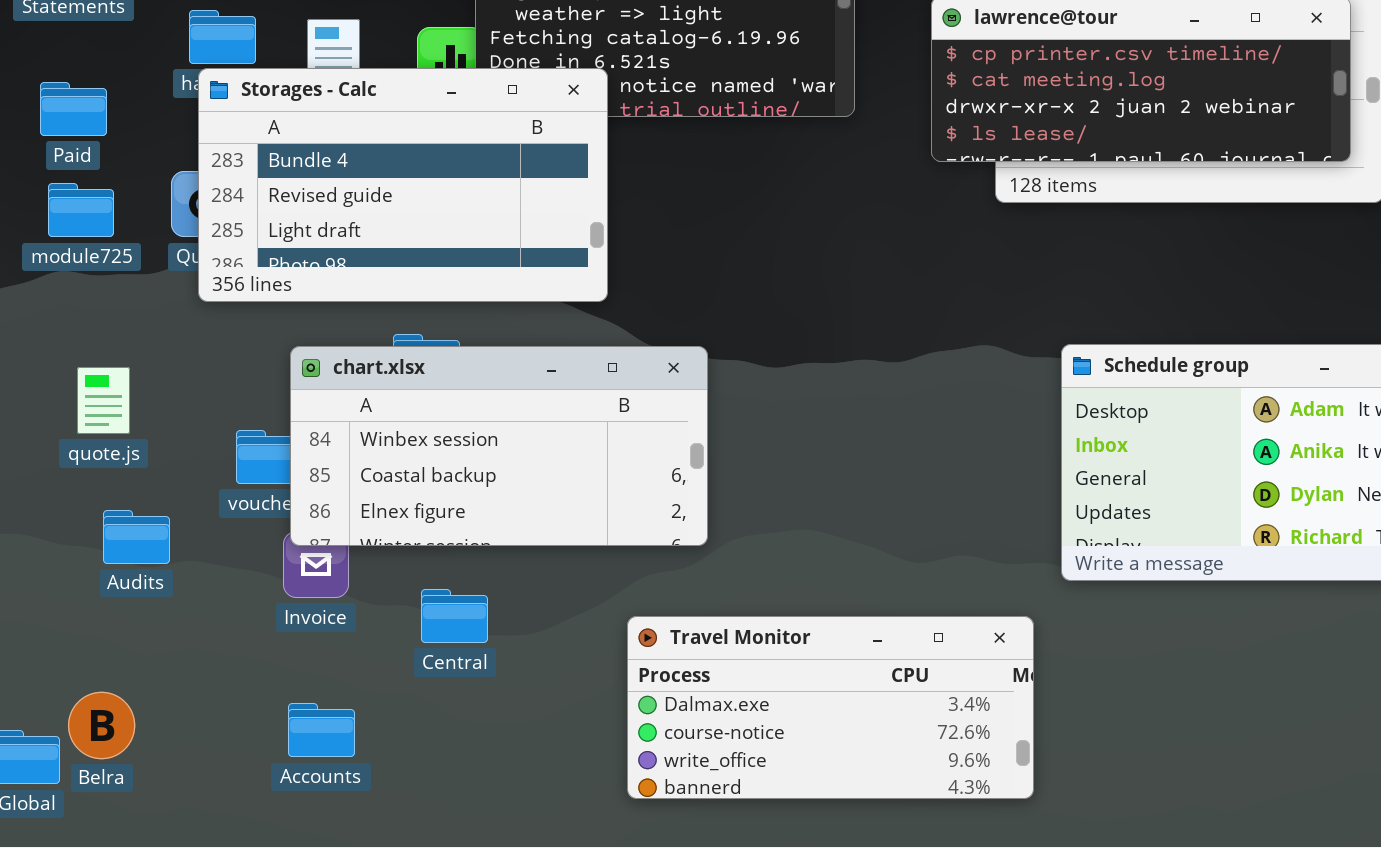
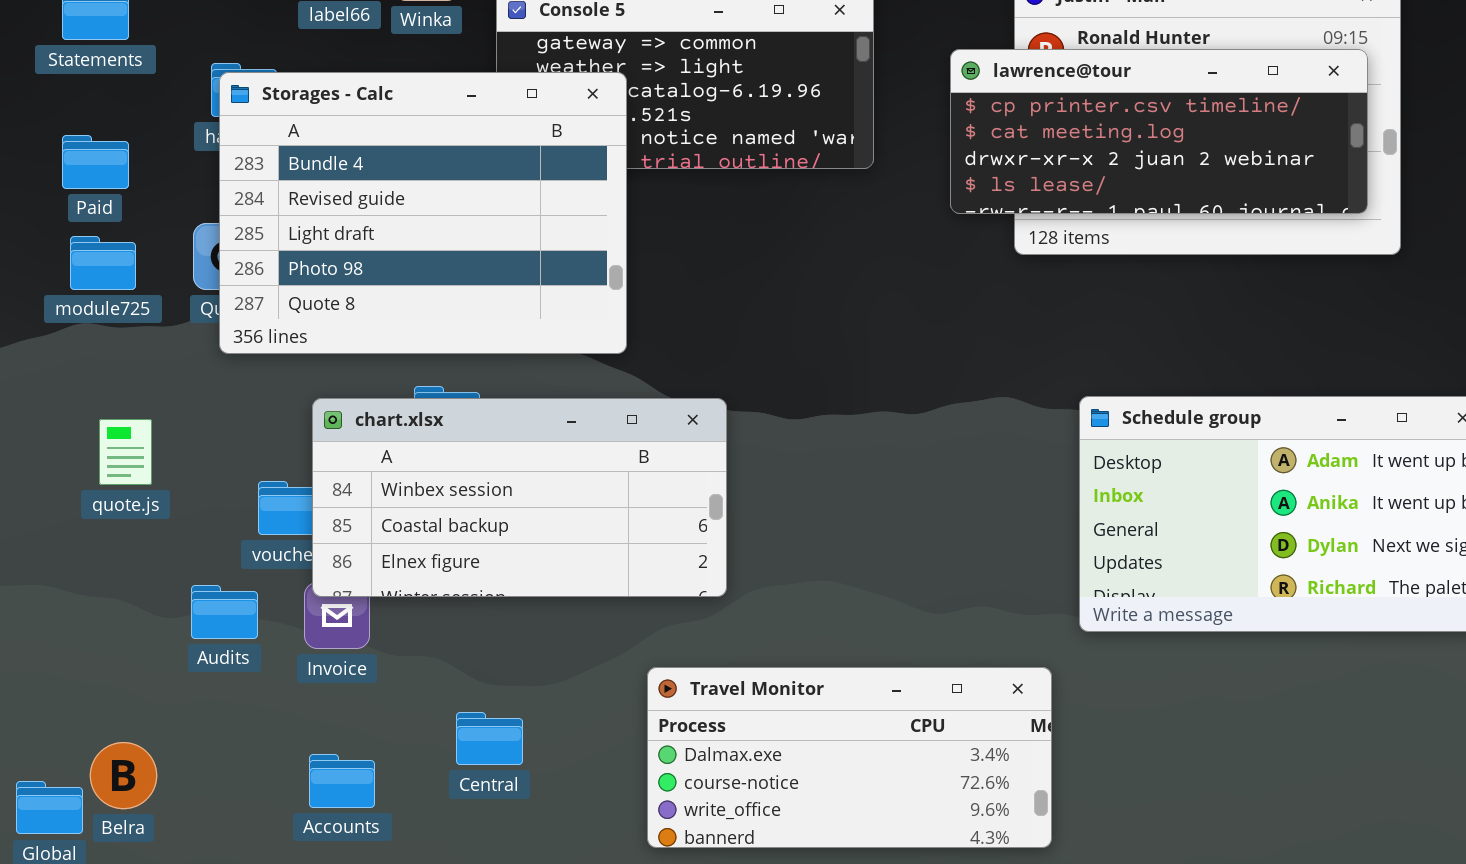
Storages - Calc: [198,68,608,302] -> [219,72,627,354], resized
Audits: [103,510,170,564] -> [191,585,258,639], moved
Central: [421,589,488,643] -> [456,712,523,765], moved

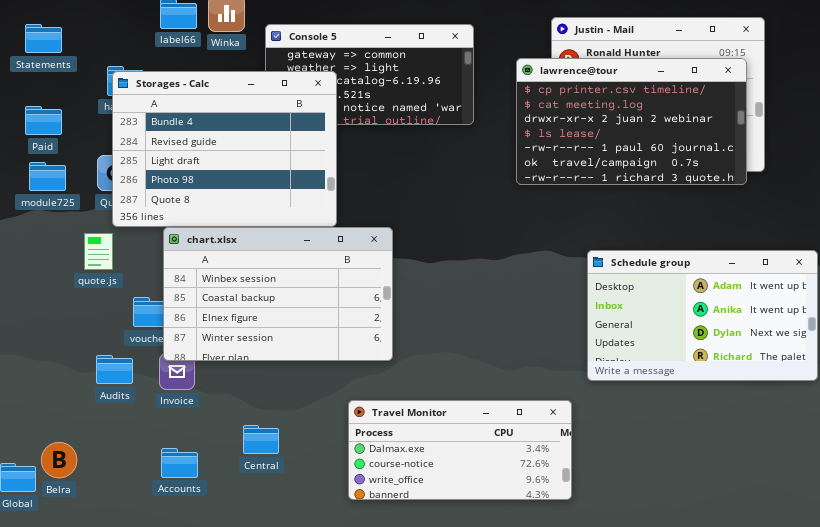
lawrence@tour: [950,49,1368,214] -> [516,58,747,185], resized
chart.xlsx: [312,398,727,597] -> [163,227,393,361], resized
quote.js: [99,419,152,485] -> [84,233,113,270], moved

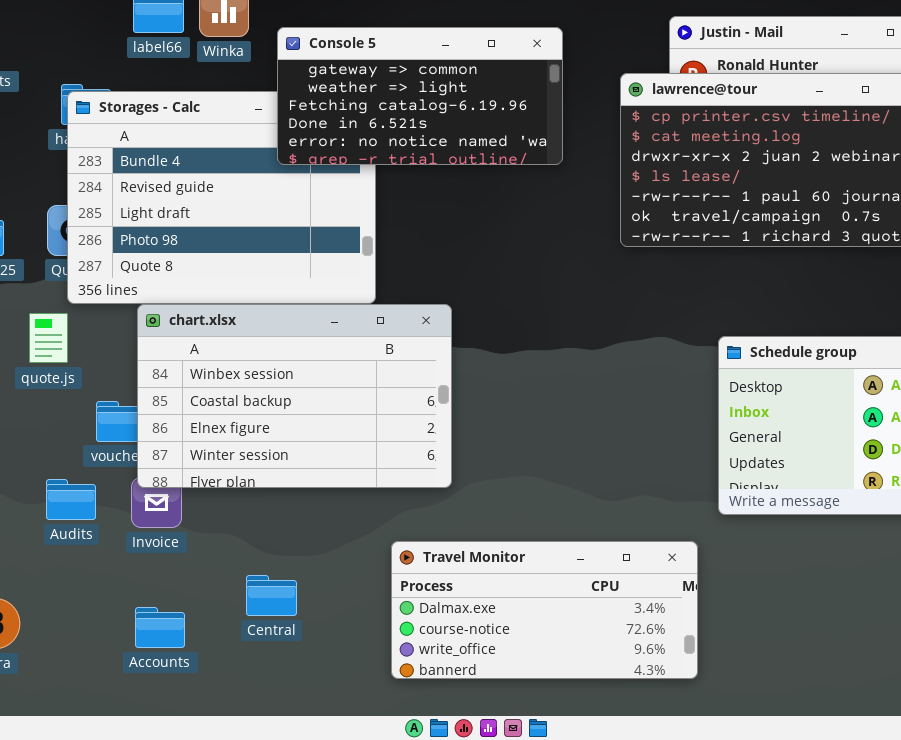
Console 5: [265,24,474,125] -> [277,27,563,165], raised

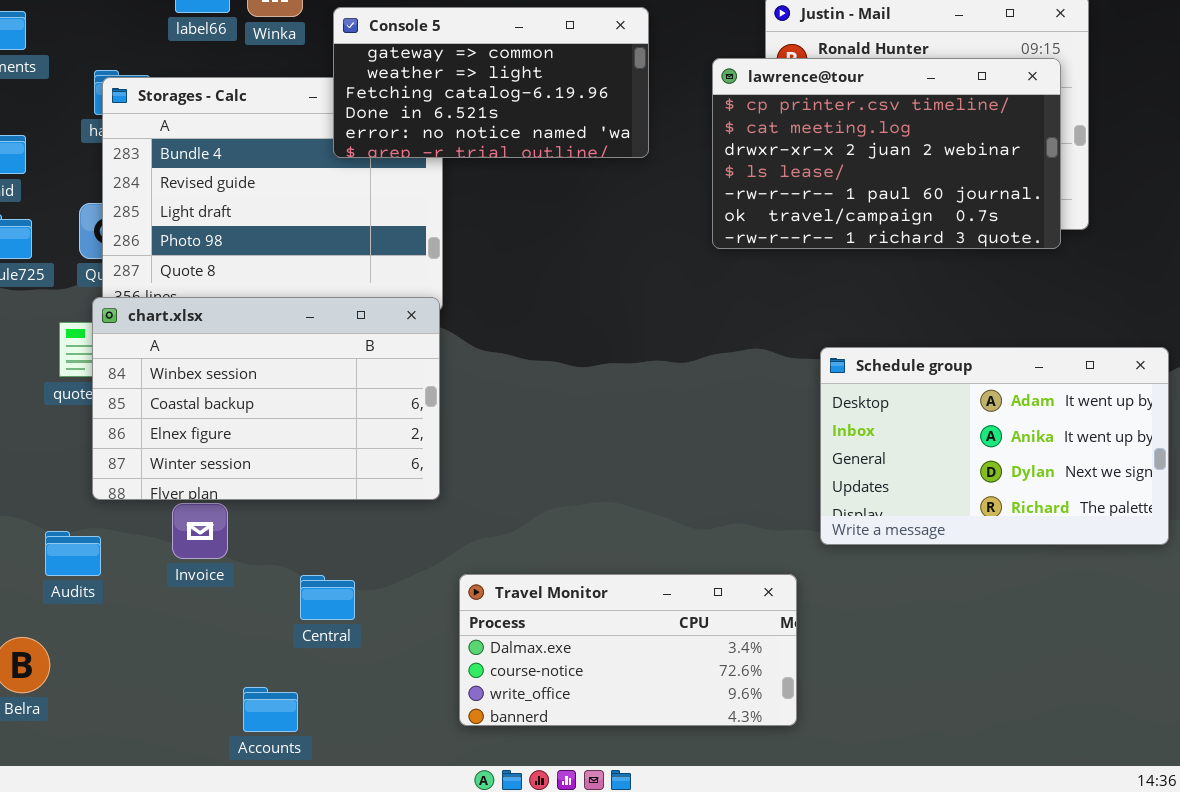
chart.xlsx: [137,304,452,488] -> [92,297,440,500], moved
Audits: [46,479,96,520] -> [45,531,101,576], moved
Central: [246,575,297,616] -> [300,575,355,620], moved
Accounts: [135,607,185,648] -> [243,687,298,732], moved

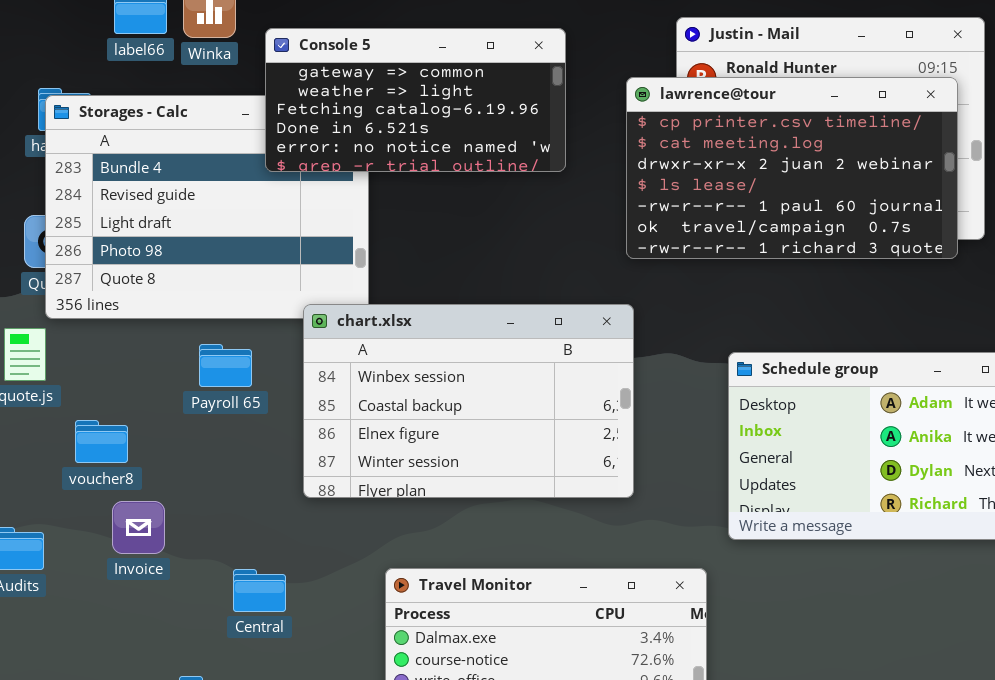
chart.xlsx: [92,297,440,500] -> [303,304,634,498], moved

